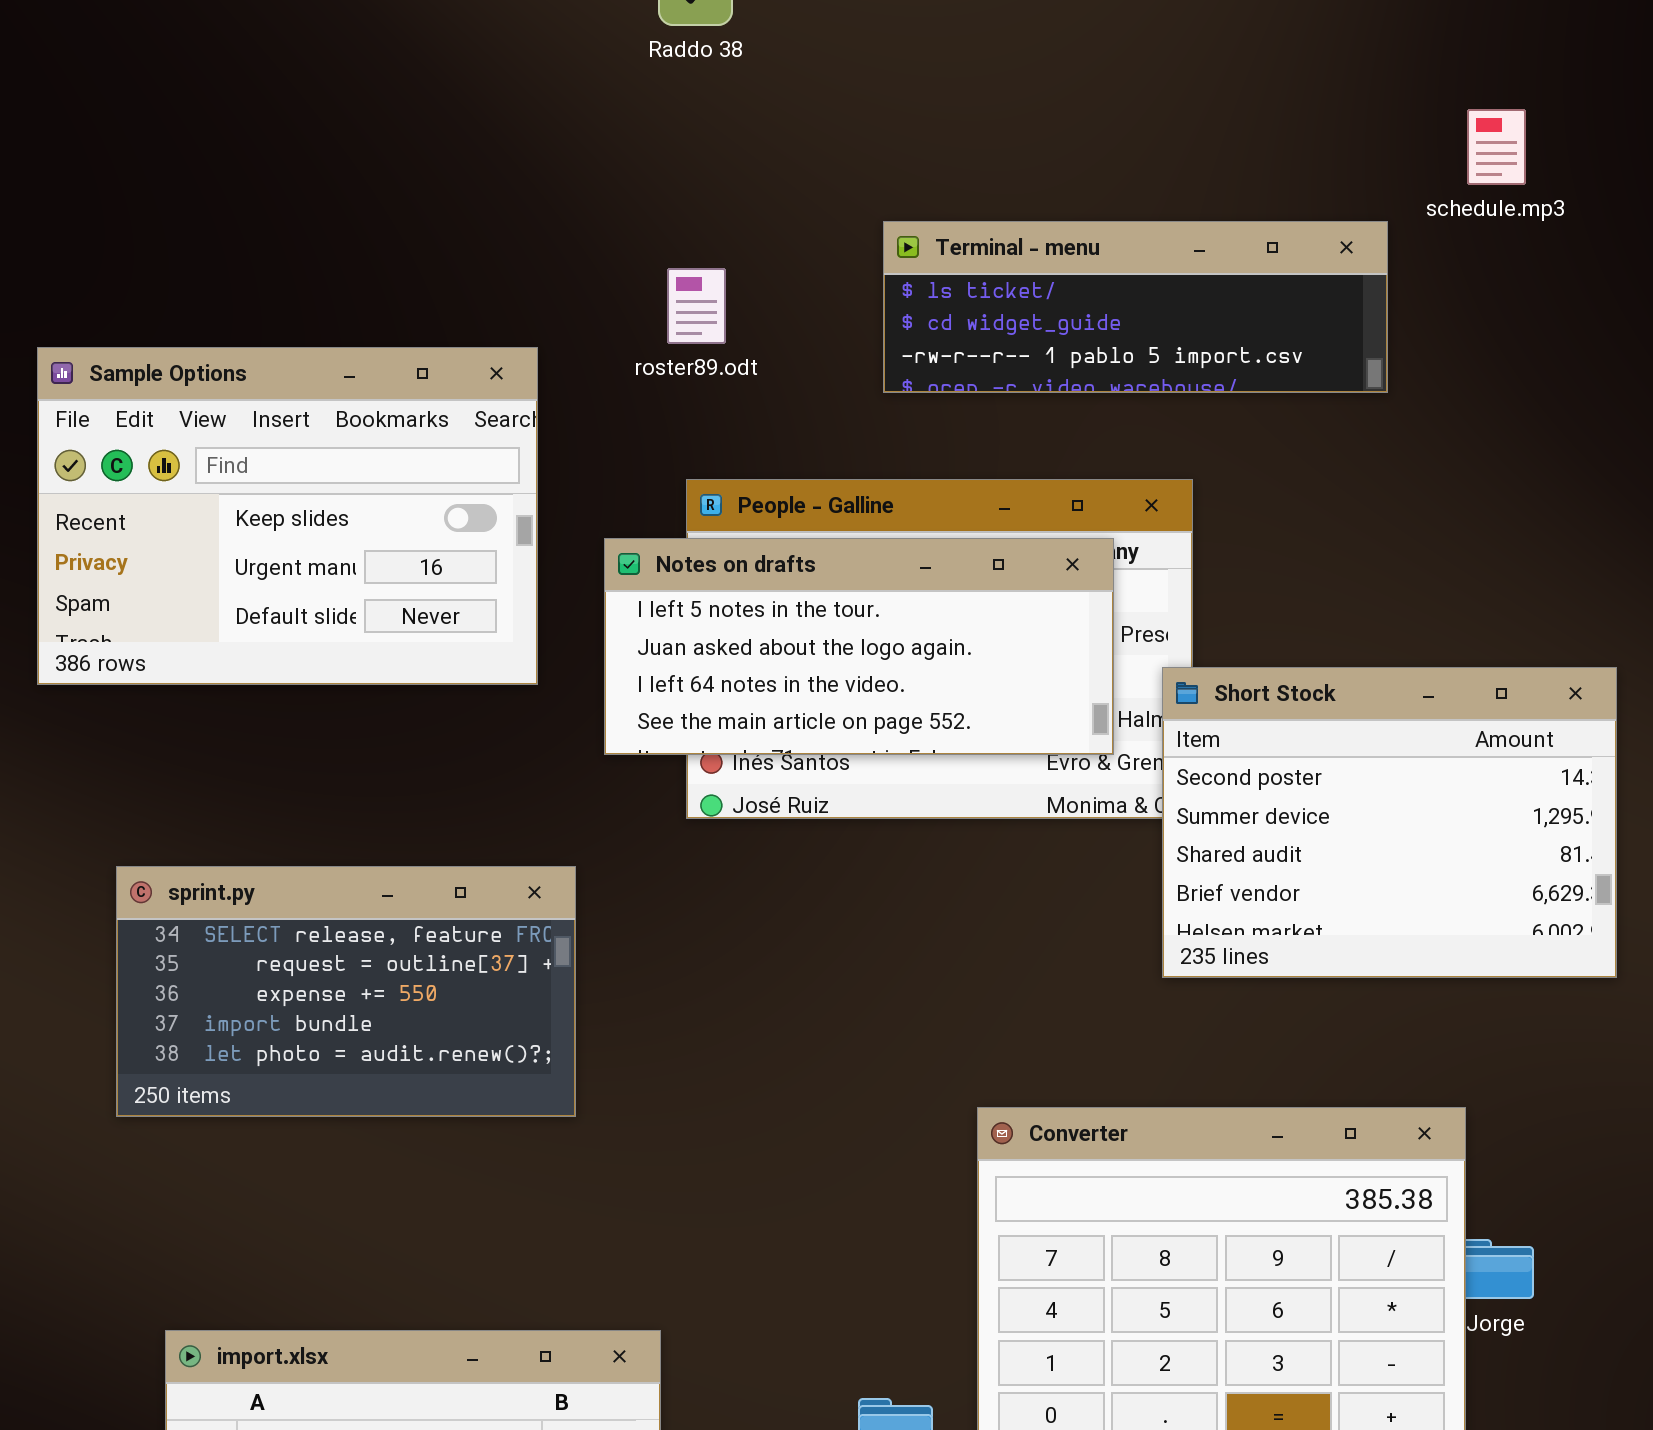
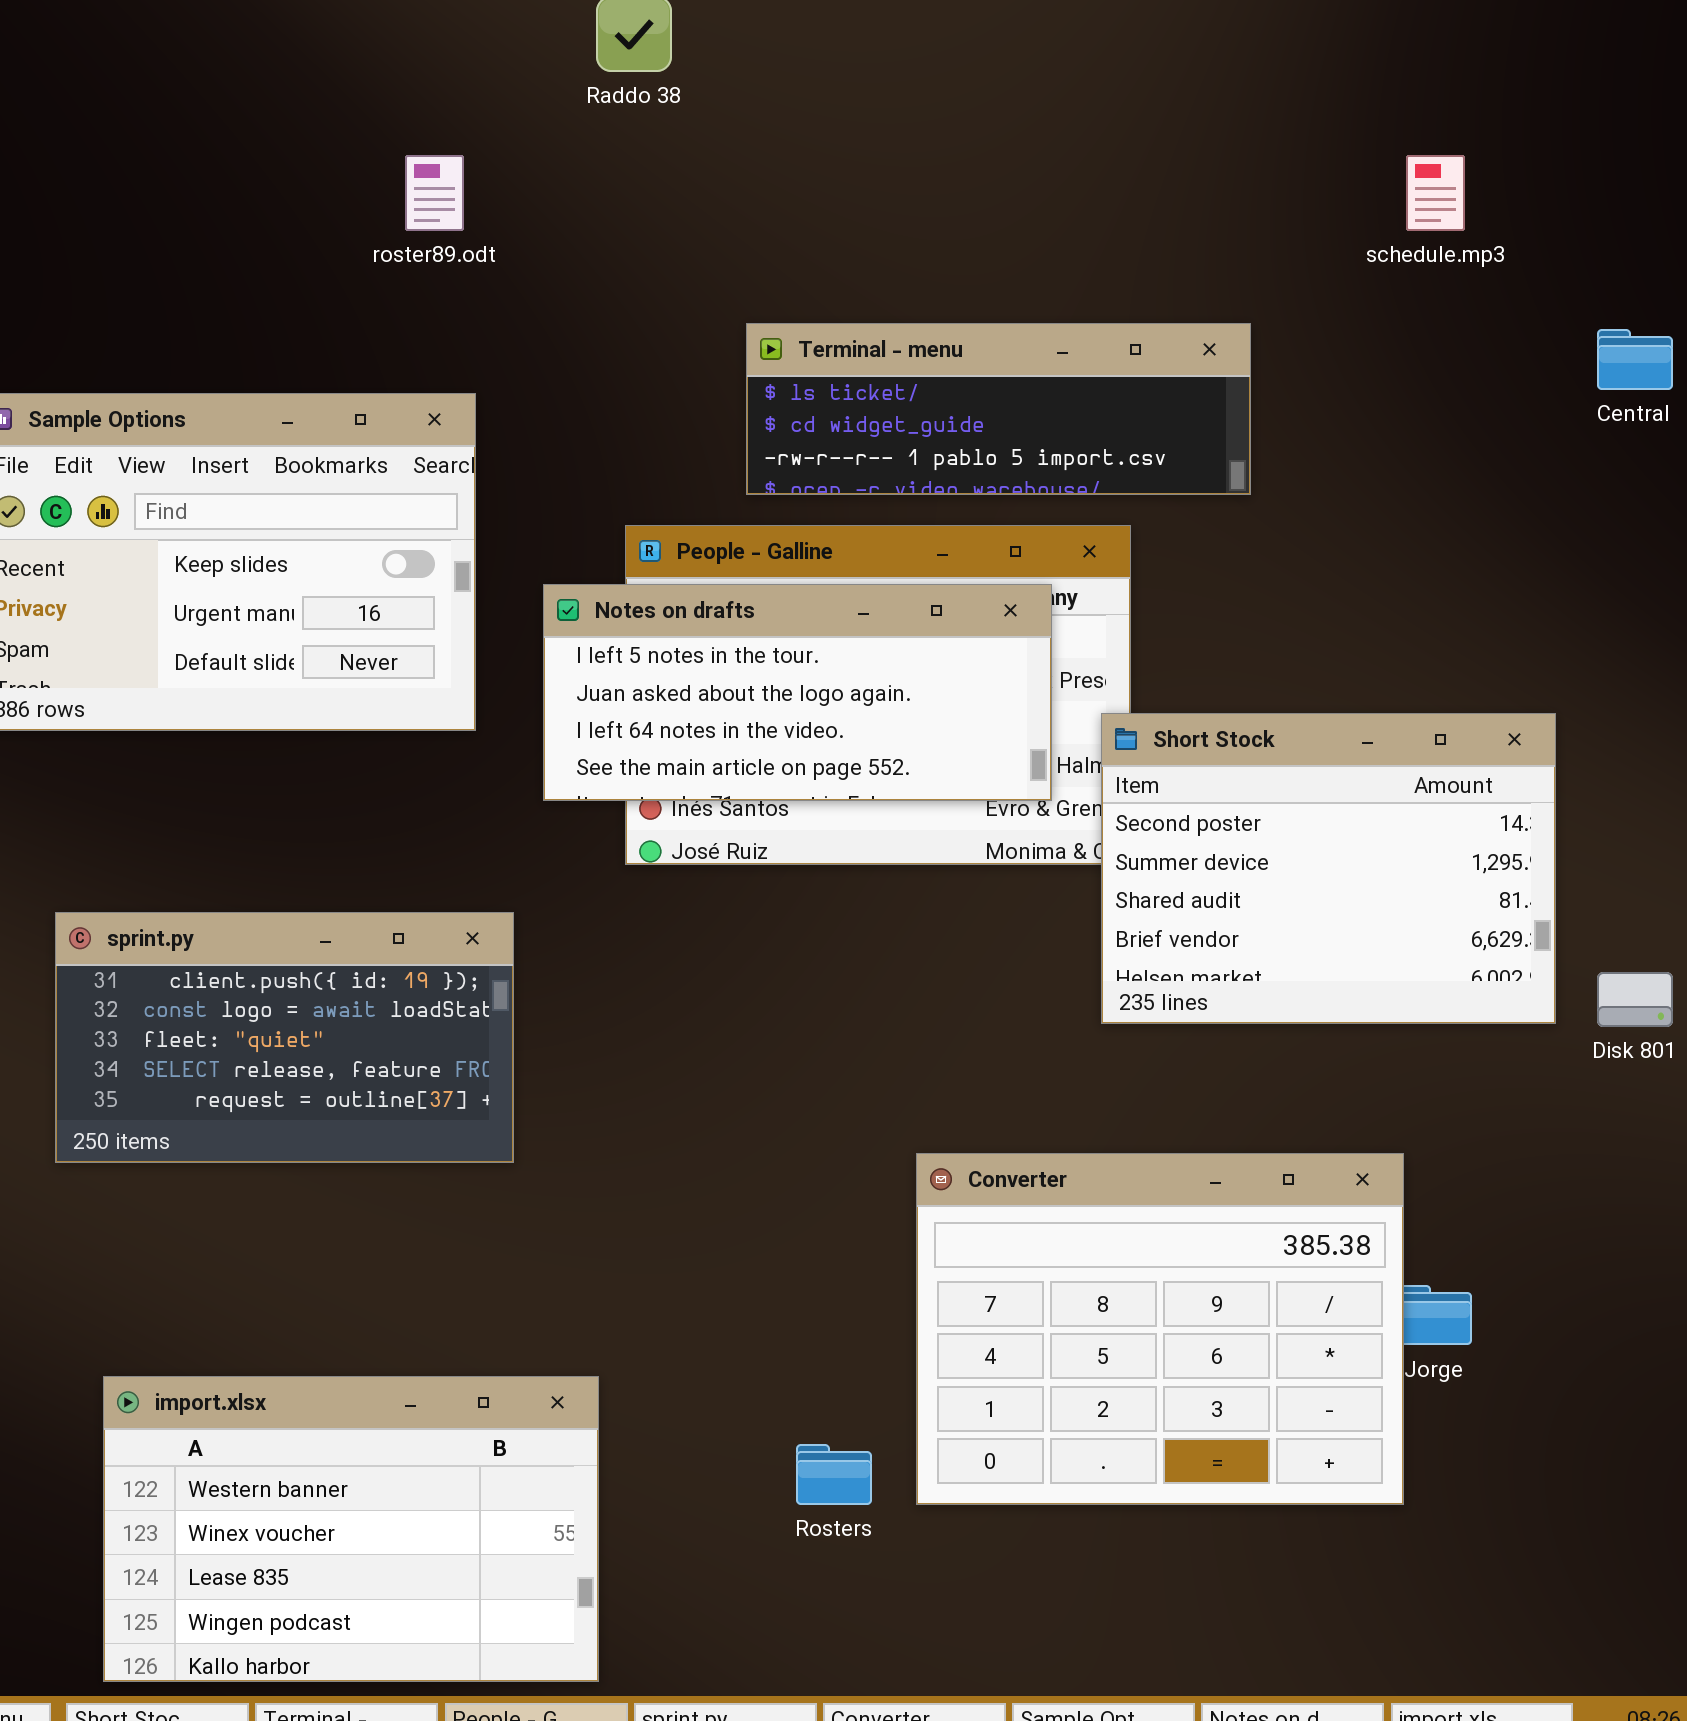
Terminal - menu: [883,221,1388,393] -> [746,323,1251,495], moved
roster89.odt: [667,268,726,344] -> [405,155,464,231], moved
sprint.py: [116,866,576,1117] -> [55,912,514,1163], scrolled up 3 rows

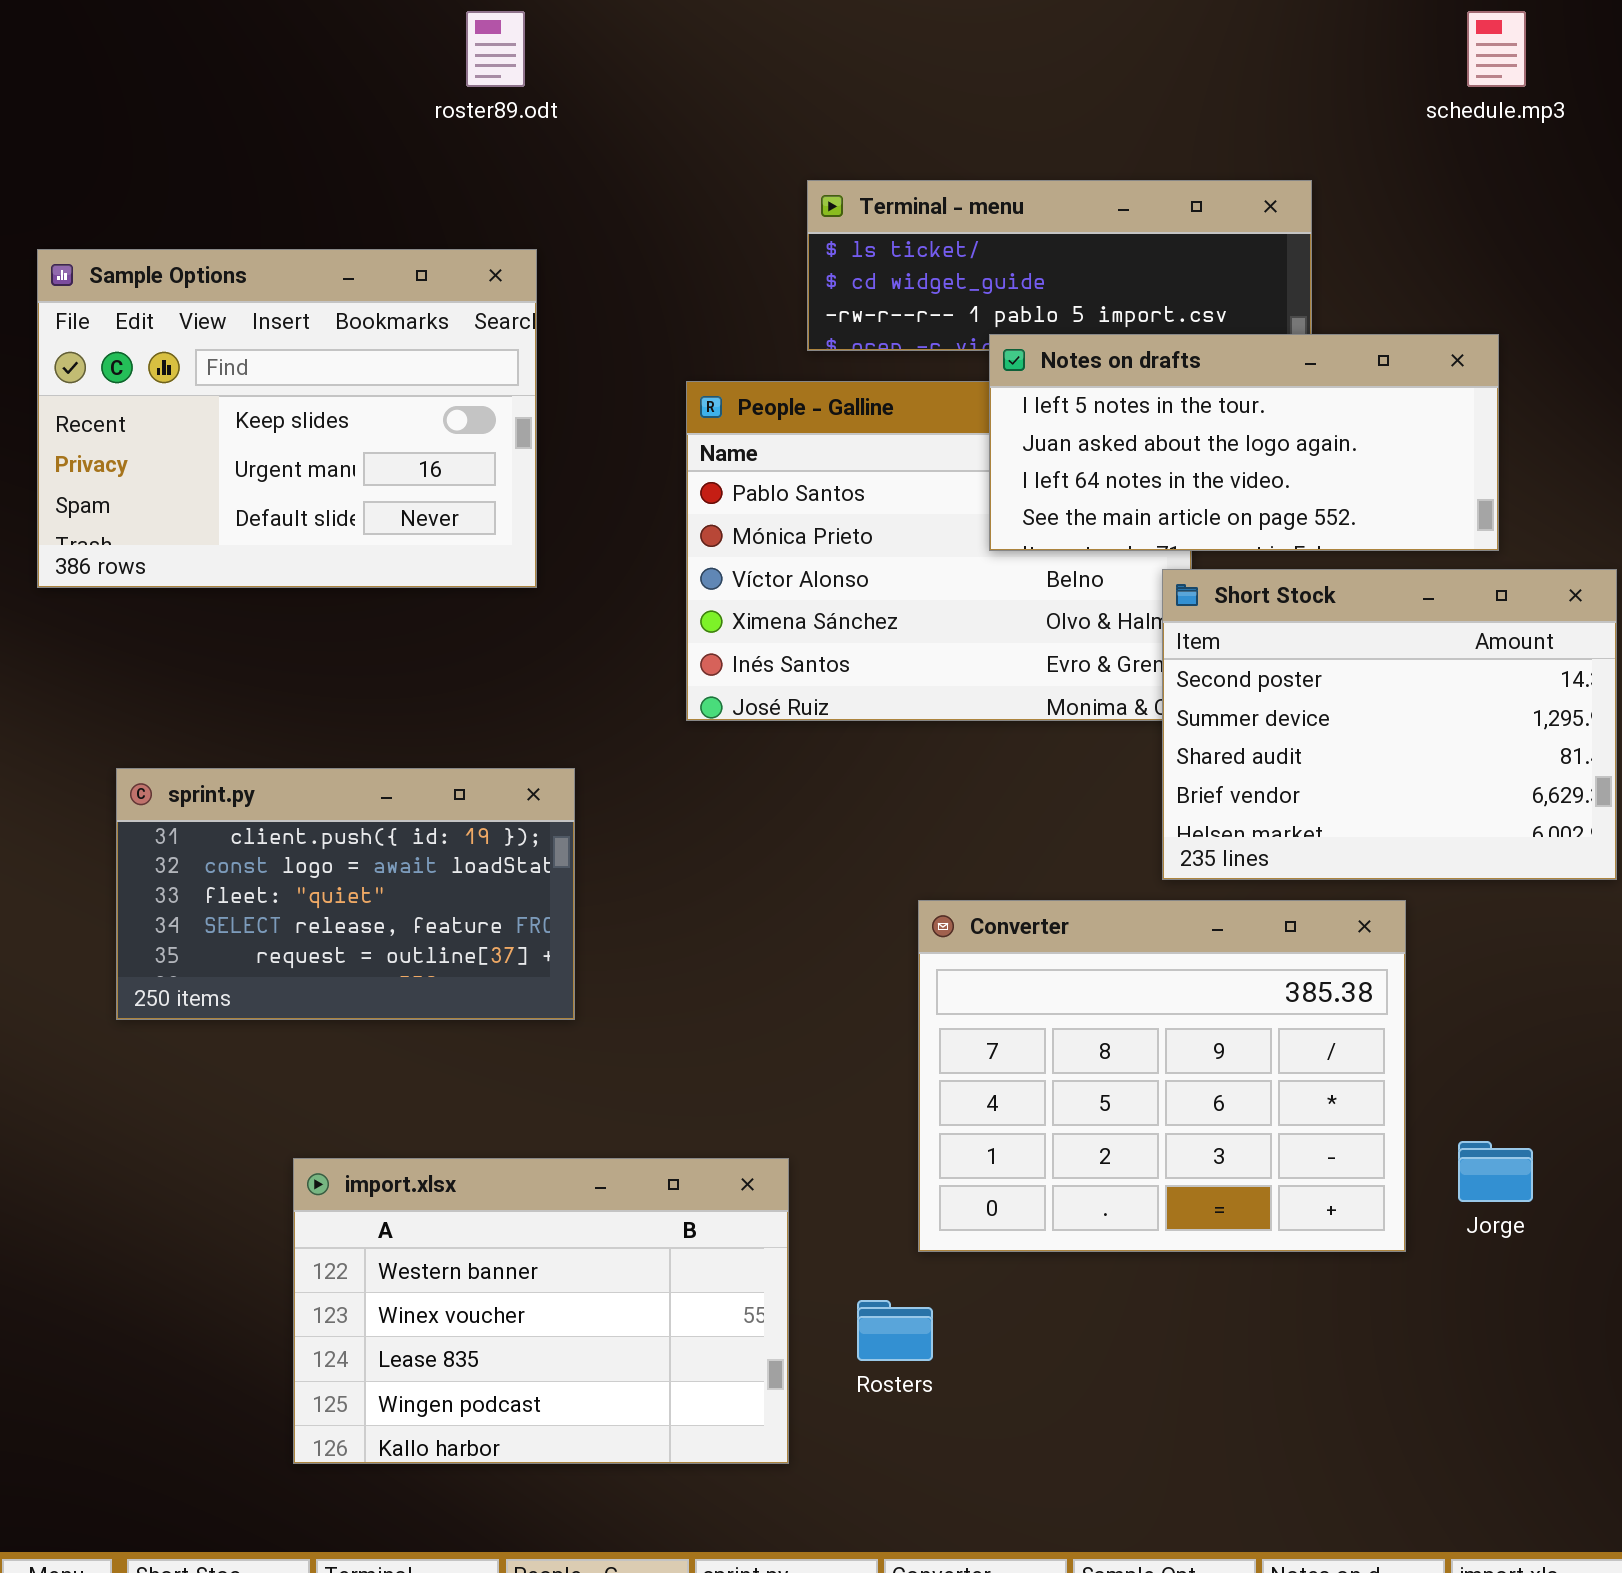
Notes on drafts: [543,584,1052,801] -> [989,334,1499,551], moved
Converter: [916,1153,1404,1505] -> [918,900,1406,1252], moved
import.xlsx: [103,1376,599,1682] -> [293,1158,789,1464], moved

